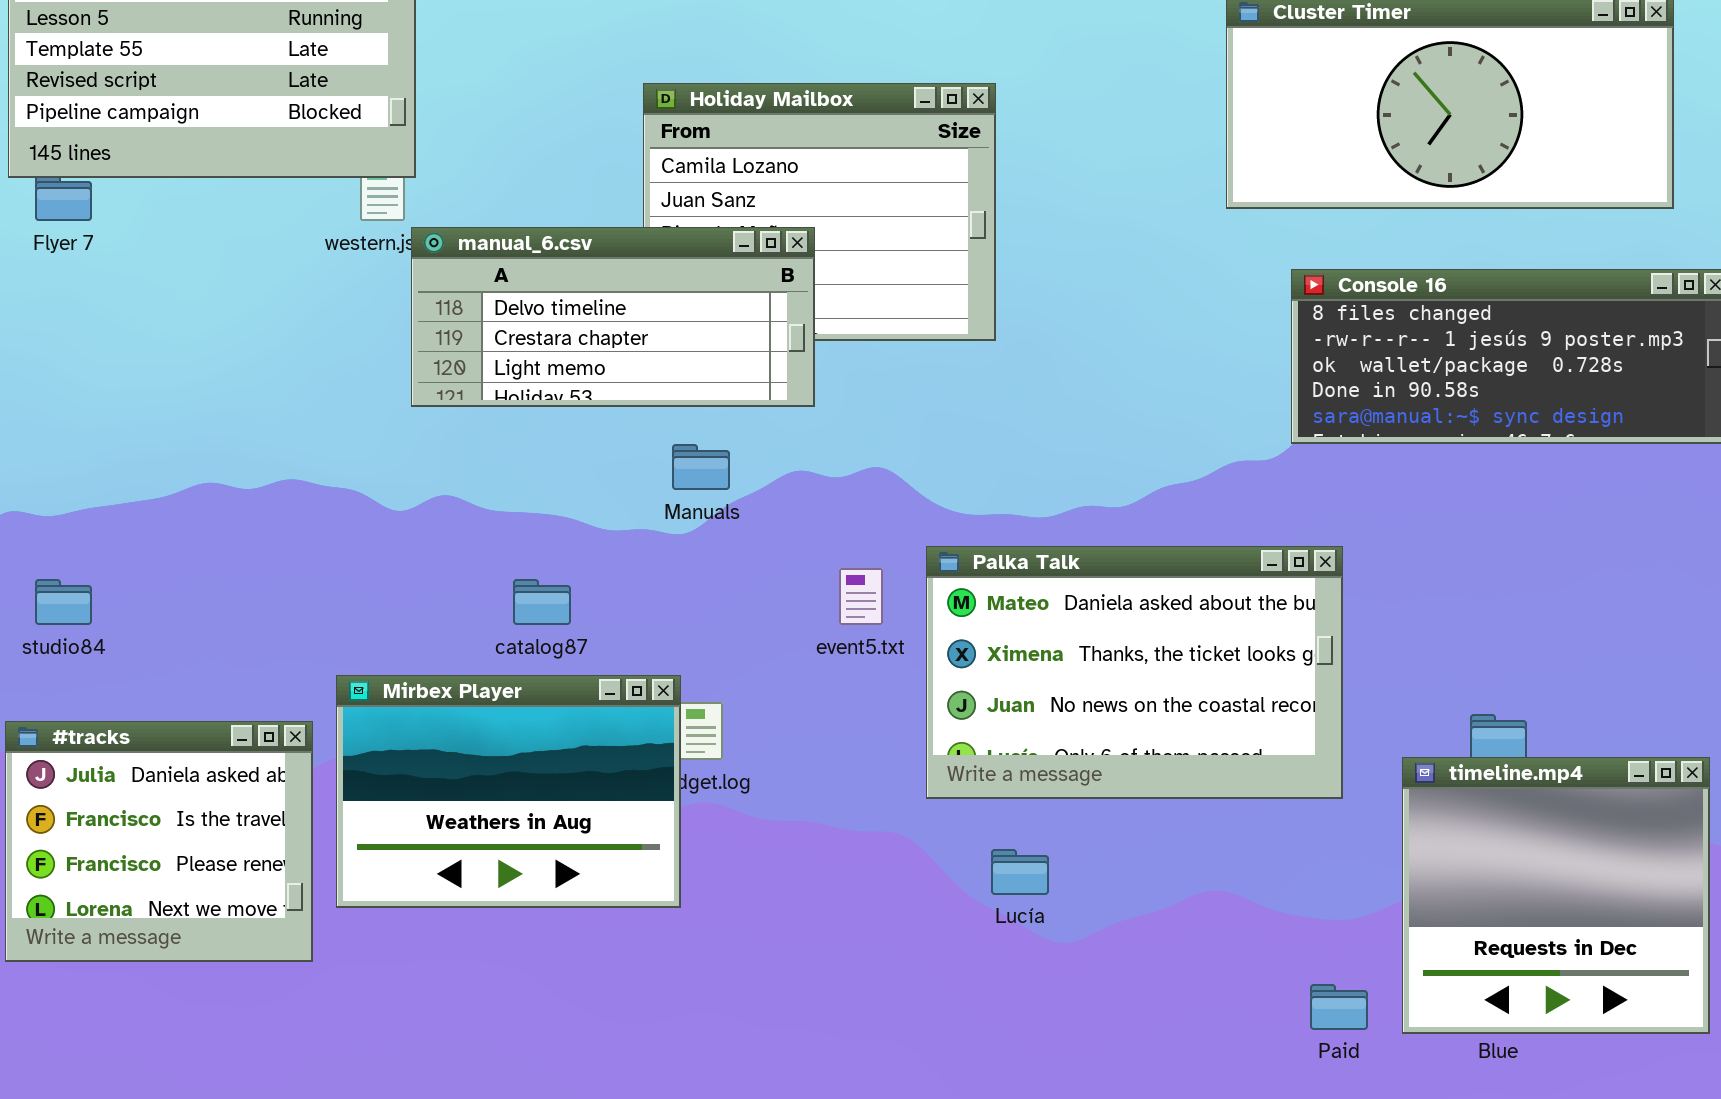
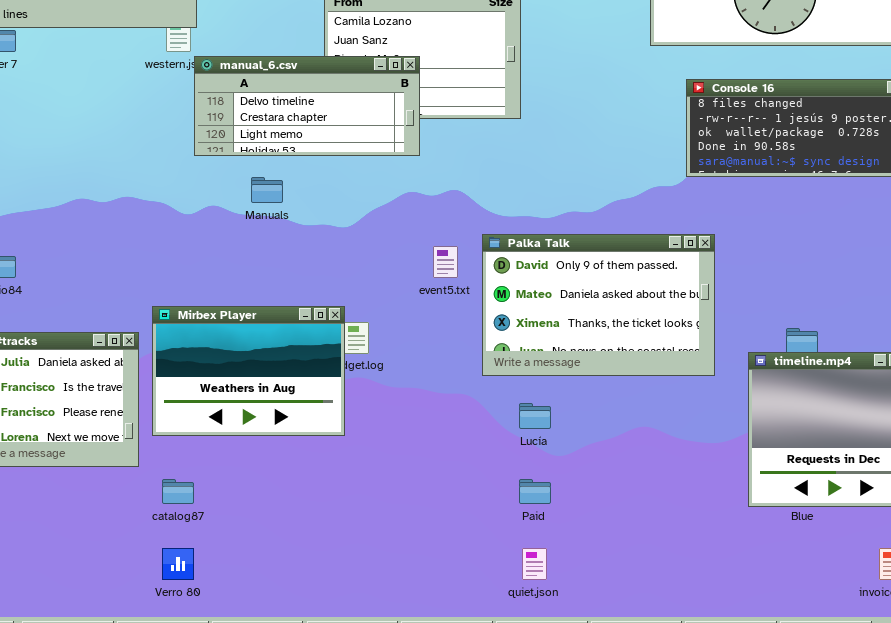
Manuals: [672,444,730,490] -> [251,177,283,203], moved
Palka Talk: [926,546,1343,799] -> [482,234,715,376], scrolled up 1 row
catalog87: [513,579,571,625] -> [162,479,194,504], moved
Paid: [1310,984,1368,1030] -> [519,479,551,504], moved

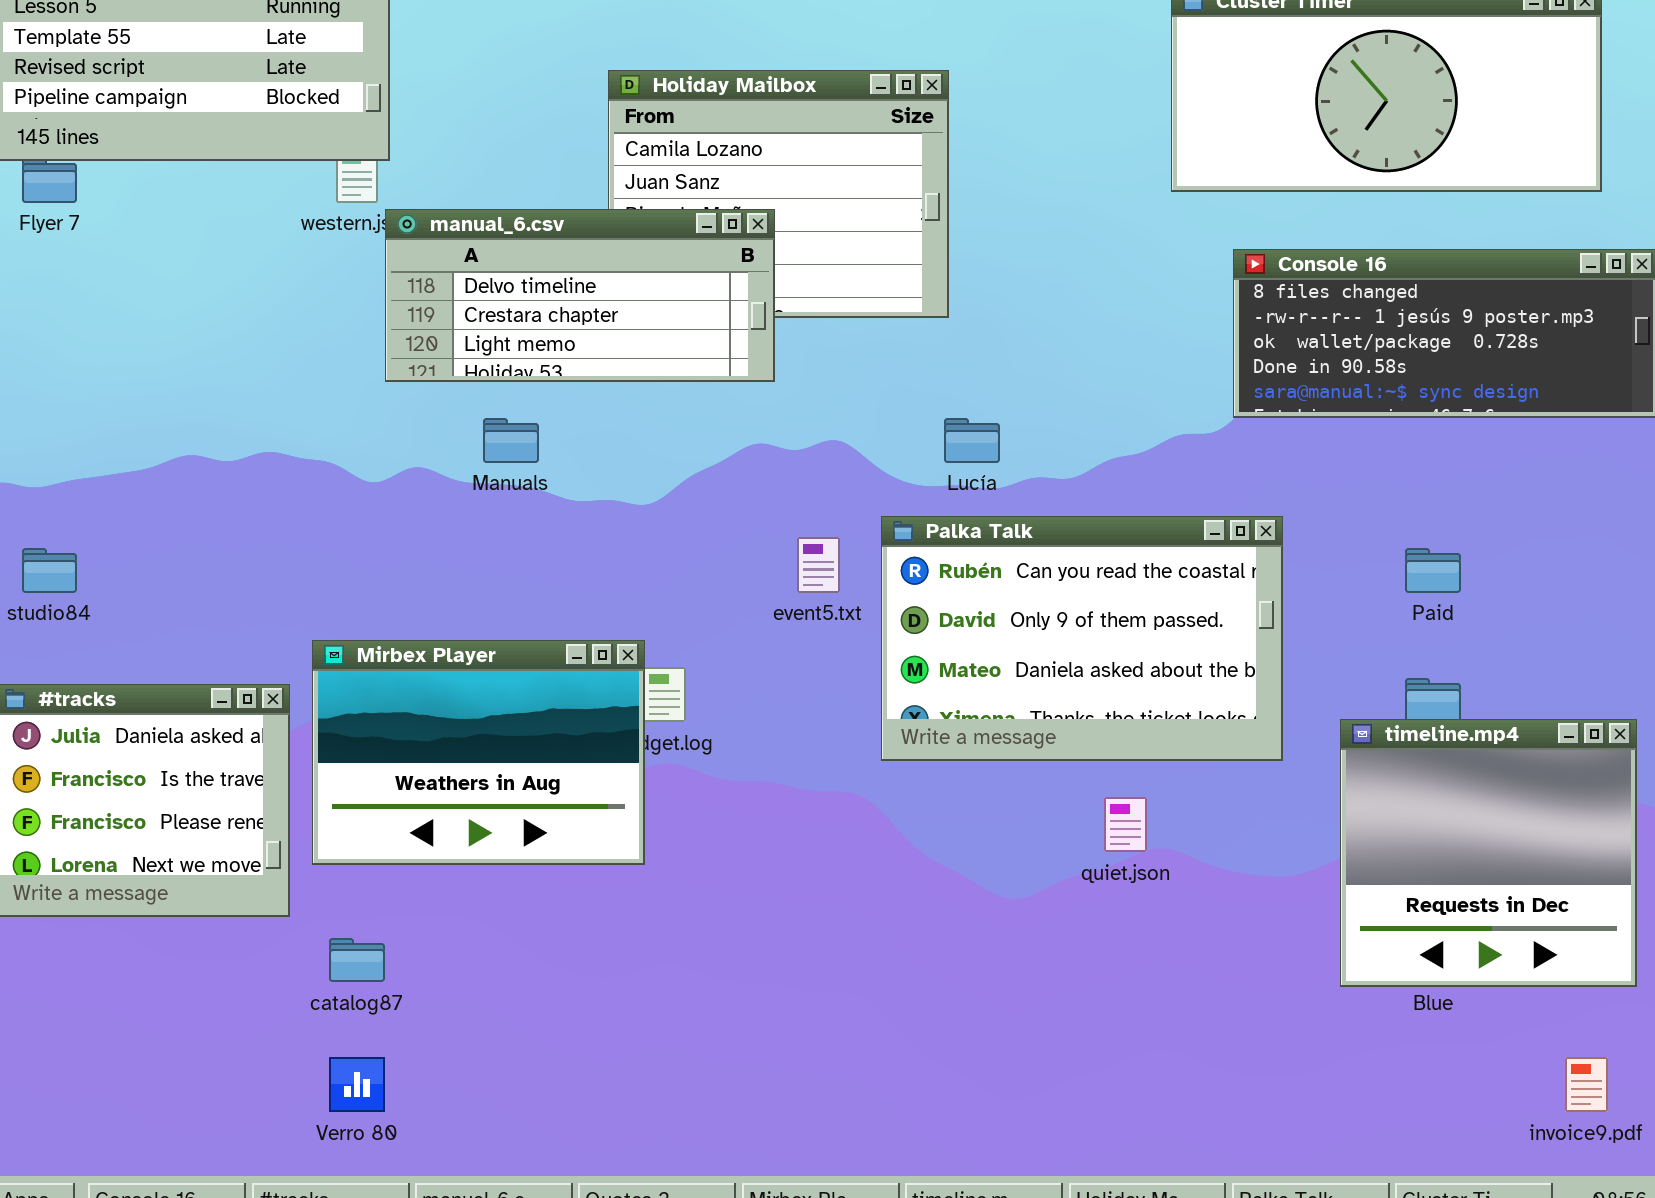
Palka Talk: [482,234,715,376] -> [881,516,1283,761], scrolled up 1 row
Lucía: [519,403,551,429] -> [944,418,1000,463], moved
Paid: [519,479,551,504] -> [1405,548,1461,593], moved
quiet.json: [522,548,547,580] -> [1104,797,1147,852], moved

